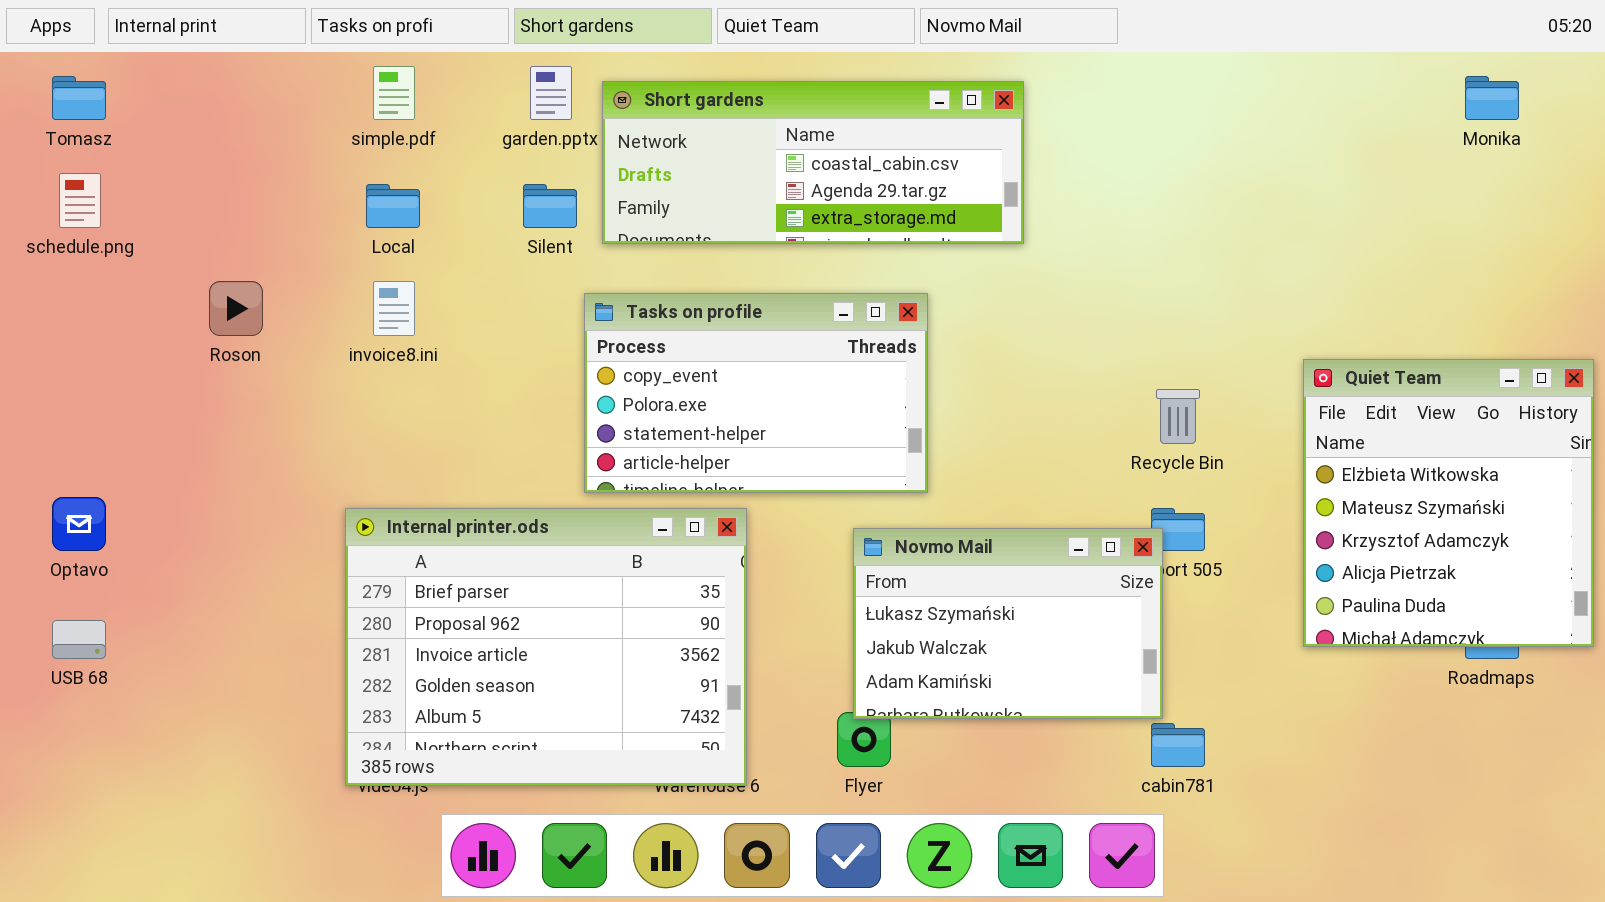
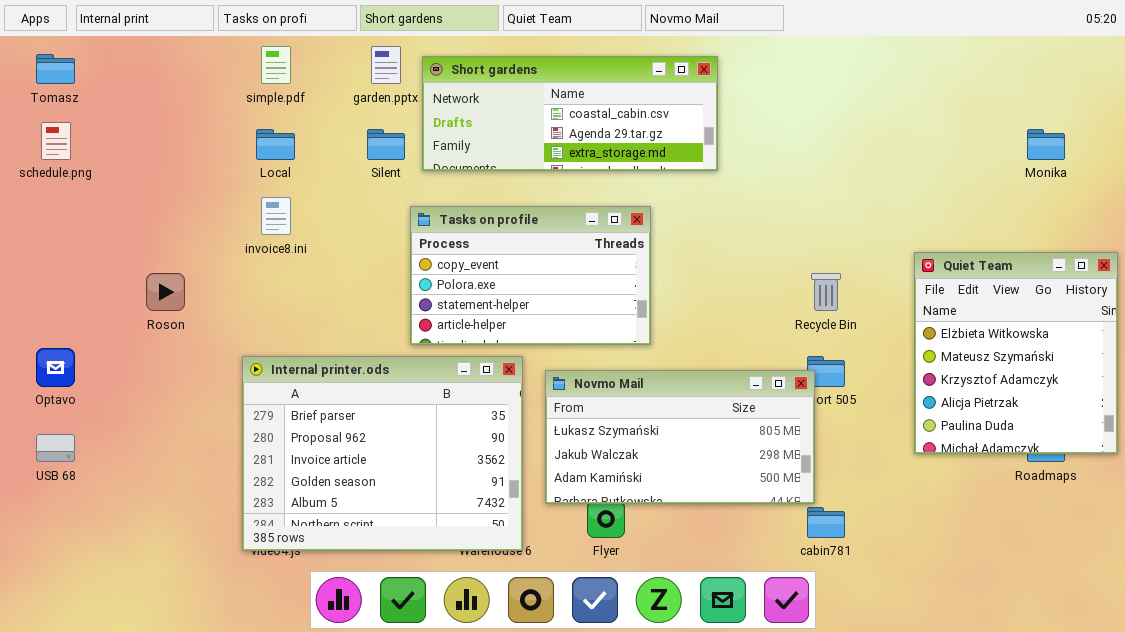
Monika: [1465,76,1519,120] -> [1027,129,1065,160], moved
Roson: [209,281,263,336] -> [146,273,185,311], moved
Novmo Mail: [853,528,1163,719] -> [545,370,815,504], resized

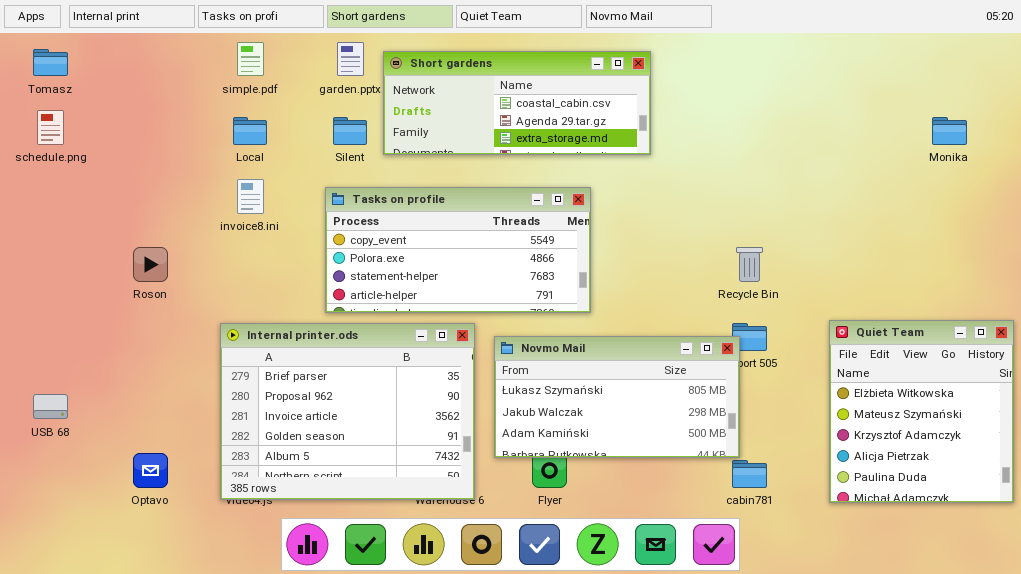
Tasks on profile: [410,206,651,345] -> [325,187,591,313], resized
Quiet Team: [914,252,1118,454] -> [829,320,1014,503], moved
Optavo: [36,348,75,387] -> [133,453,168,488], moved

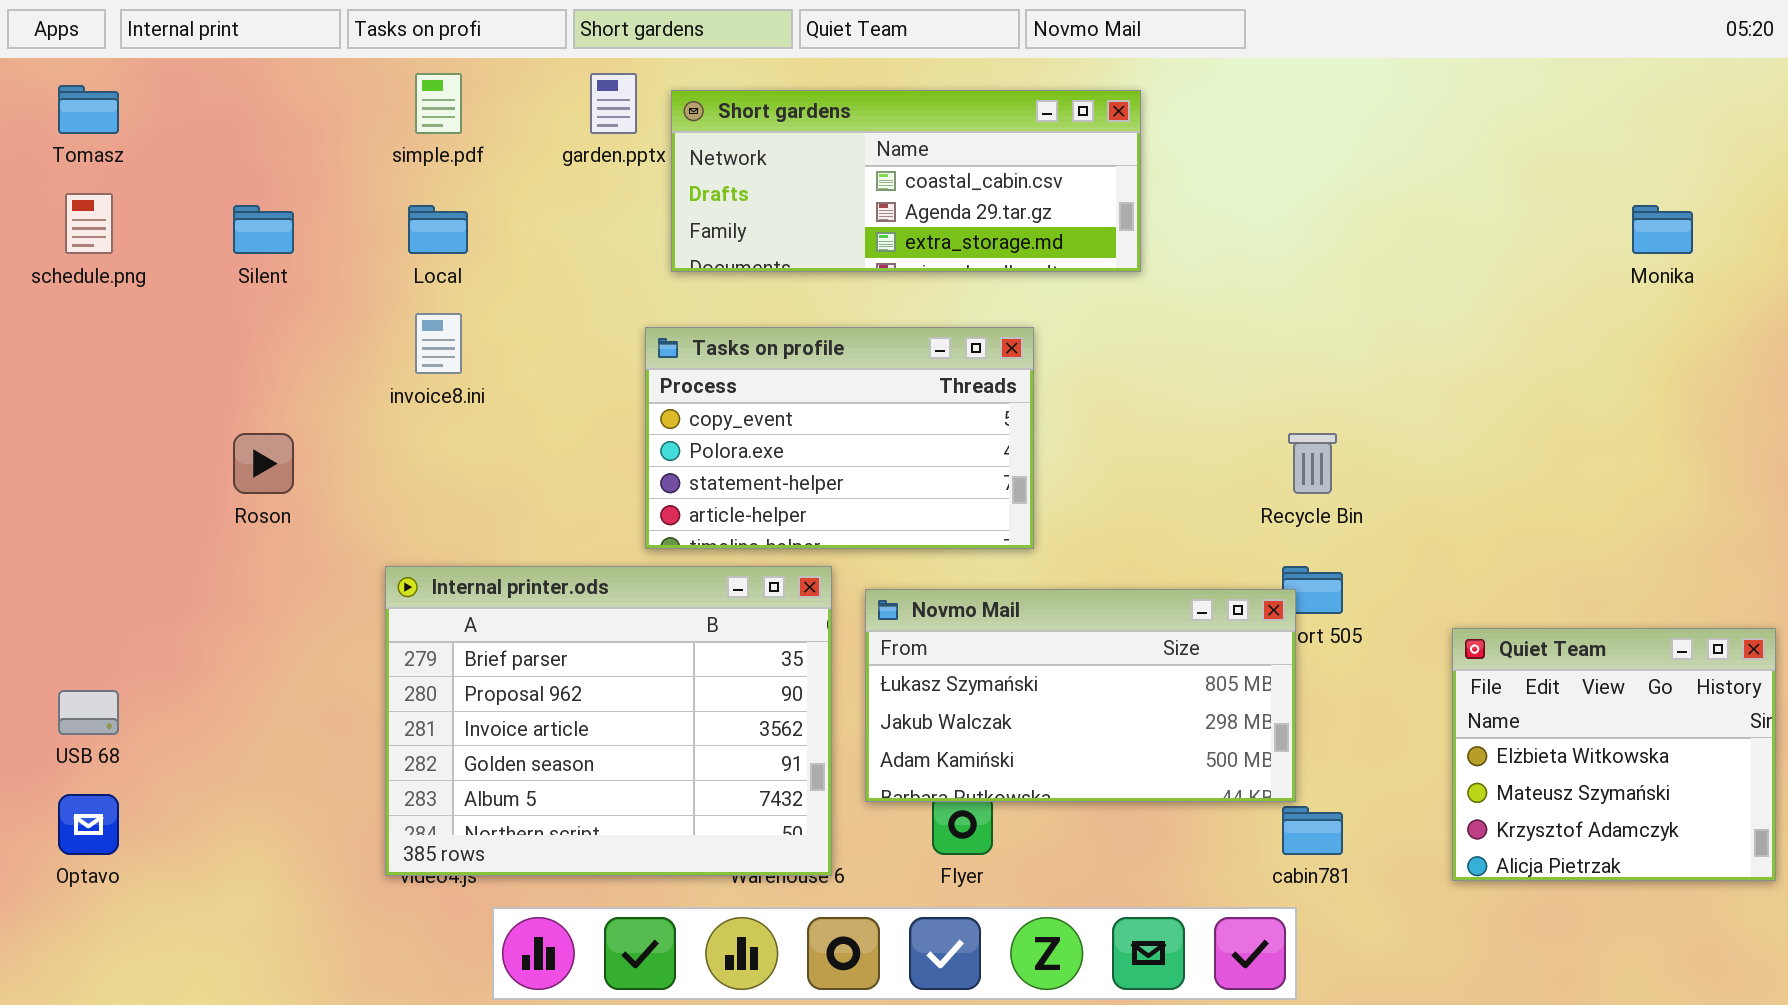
Silent: [333,117,367,145] -> [233,205,294,254], moved
Tasks on profile: [325,187,591,313] -> [645,327,1034,549], resized
Quiet Team: [829,320,1014,503] -> [1452,628,1776,881], resized
Optavo: [133,453,168,488] -> [58,794,119,855], moved

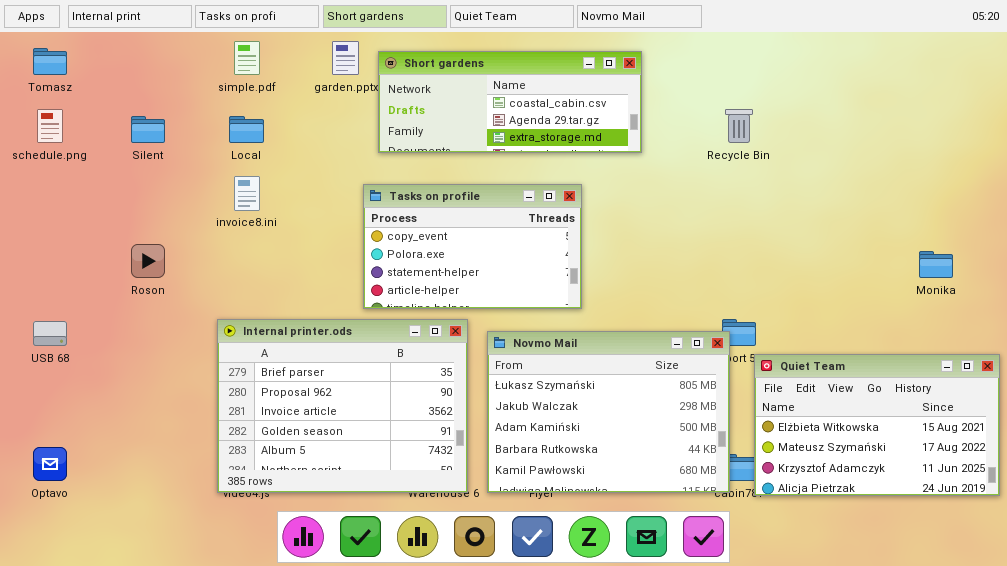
Monika: [1632,205,1693,254] -> [919,251,953,278], moved
Recycle Bin: [1288,433,1337,494] -> [725,109,753,143], moved
Novmo Mail: [865,589,1296,802] -> [487,331,730,493], resized
Quiet Team: [1452,628,1776,881] -> [754,354,1000,496], resized
USB 68: [58,690,119,735] -> [33,321,67,346], moved

